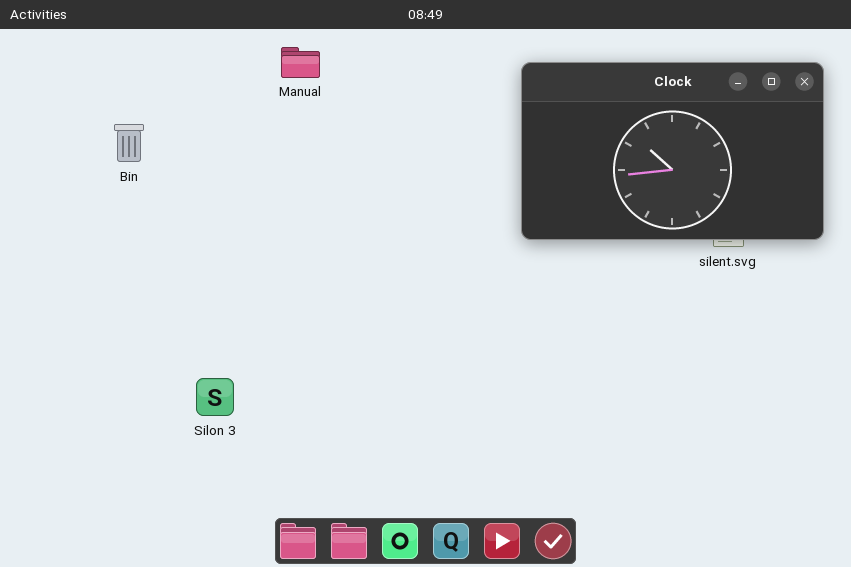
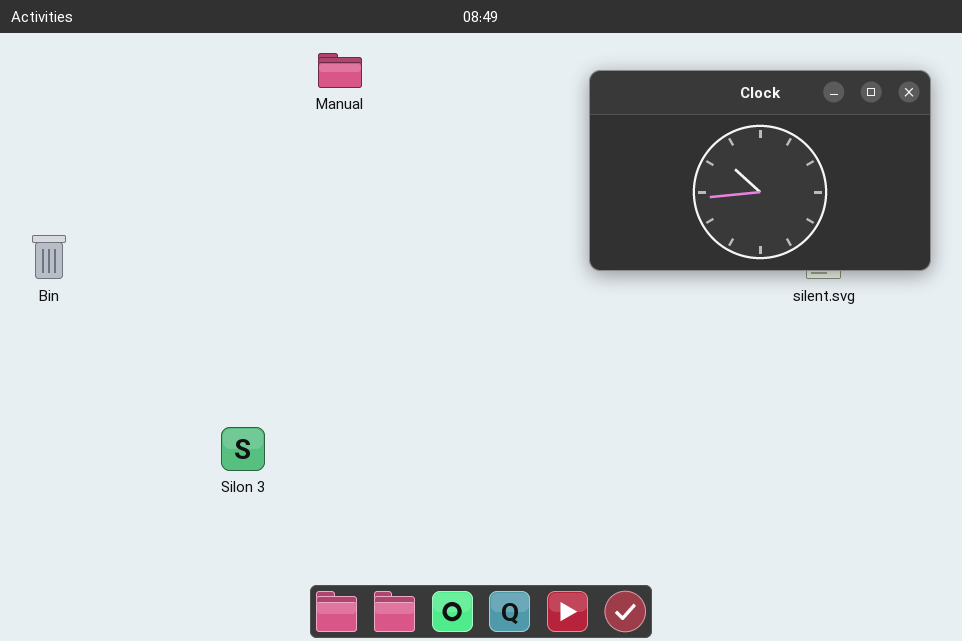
Bin: [114,124,144,162] -> [32,235,66,279], moved

